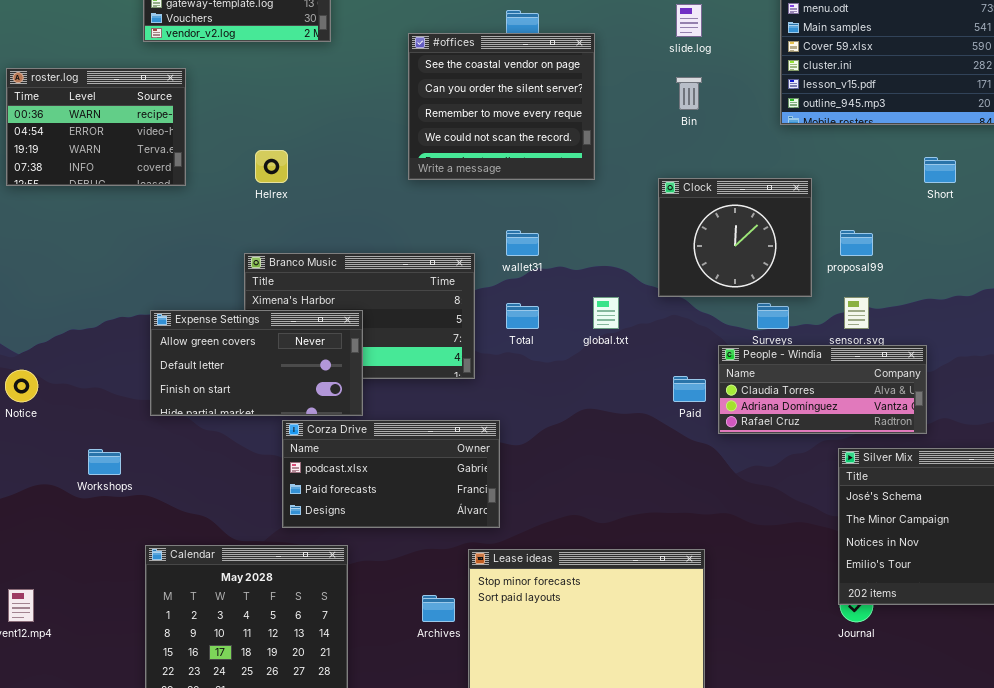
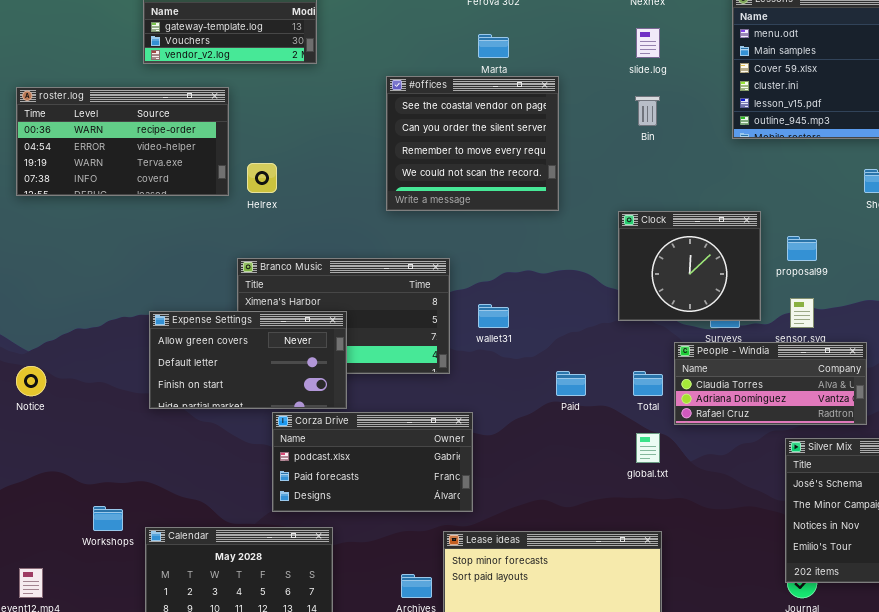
#offices: [408,33,595,180] -> [386,76,559,211], moved
roster.log: [6,68,186,186] -> [16,87,229,196], resized
Clock: [658,178,812,297] -> [618,211,761,321], moved
wallet31: [506,230,539,256] -> [478,304,509,328], moved
global.txt: [593,297,619,329] -> [636,433,660,463], moved
Total: [506,303,539,329] -> [633,371,663,396], moved
Paid: [673,376,706,402] -> [556,371,586,396], moved
Workshops: [88,449,121,475] -> [93,506,123,531], moved

